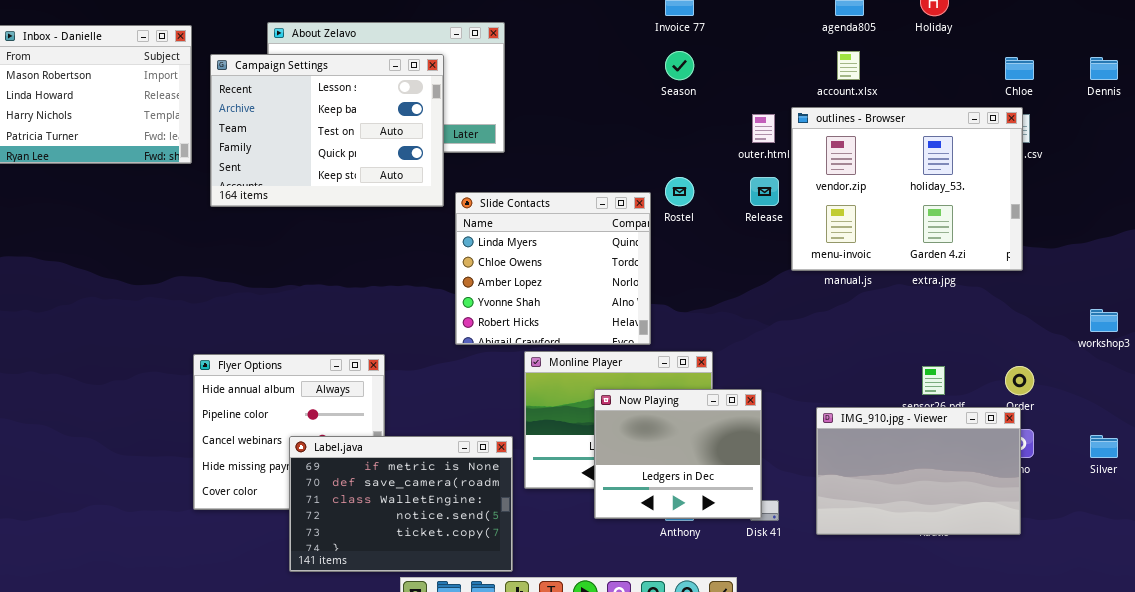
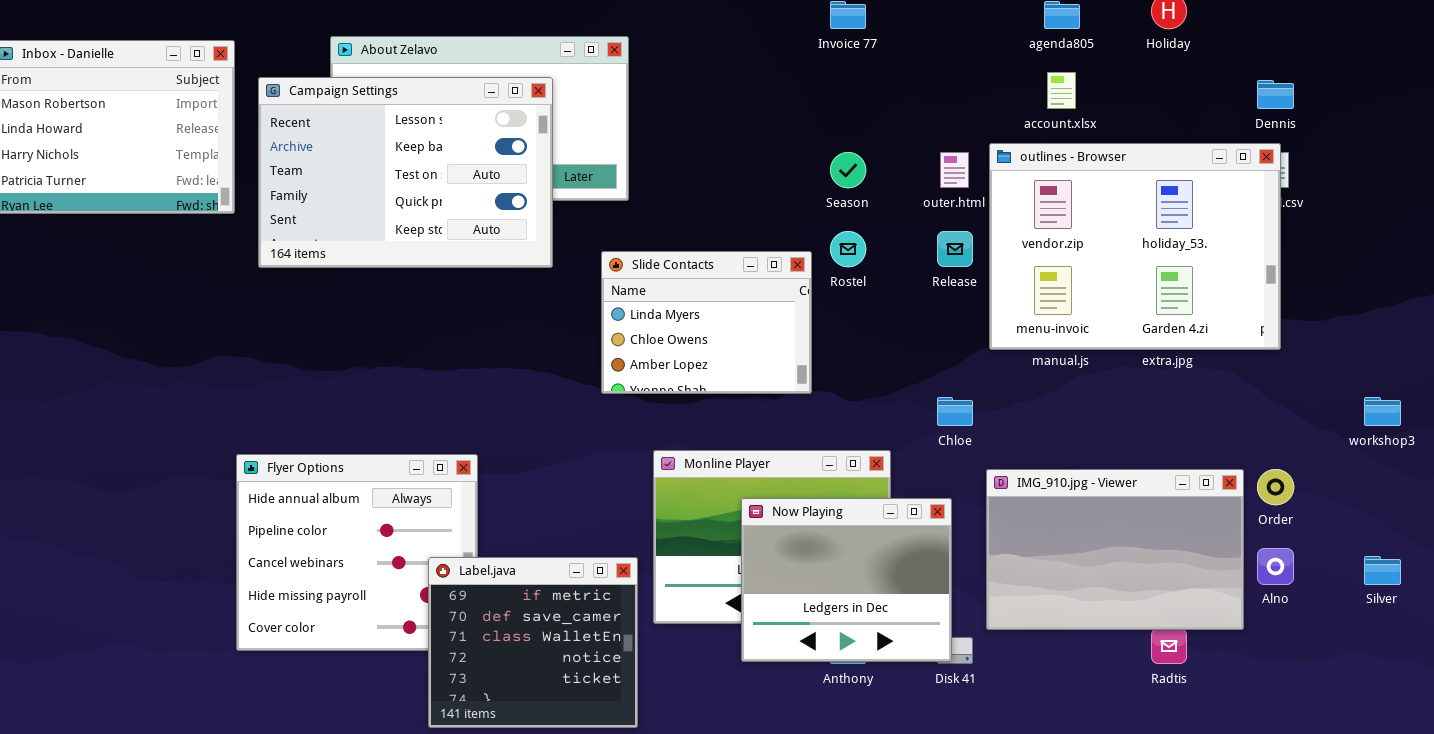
Season: [665,51,694,80] -> [830,152,866,188], moved
Chloe: [1005,57,1034,80] -> [937,397,973,426], moved
Dennis: [1090,57,1118,80] -> [1257,80,1294,109], moved
Slide Contacts: [455,192,651,345] -> [601,251,812,394], resized
IMG_910.jpg - Viewer: [816,407,1021,535] -> [986,469,1244,630], moved
Label.java: [289,436,513,572] -> [428,557,638,728], resized

